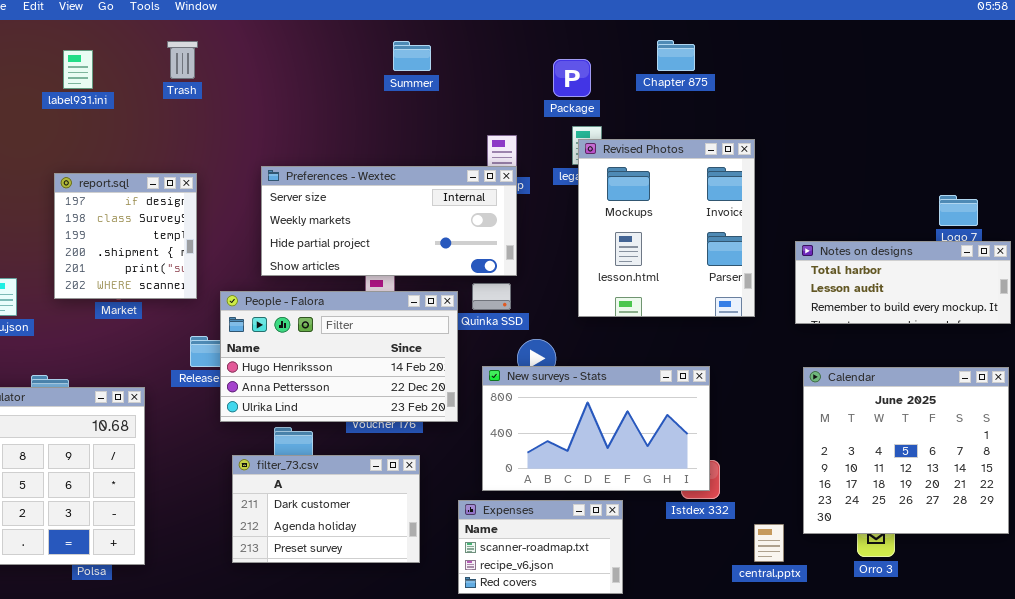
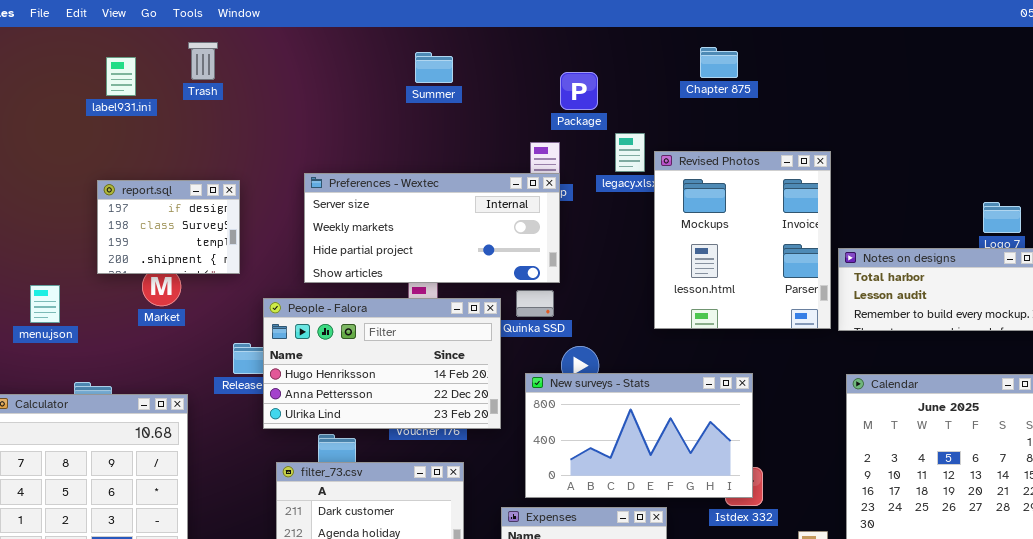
Trash: [167,41,198,79] -> [188,42,218,80], moved
Summer: [393,41,431,71] -> [415,52,453,83], moved
Package: [553,59,591,97] -> [560,72,598,110], moved
Revised Photos: [578,139,755,317] -> [654,151,831,329], moved
report.sql: [54,173,197,299] -> [97,180,240,274], resized

